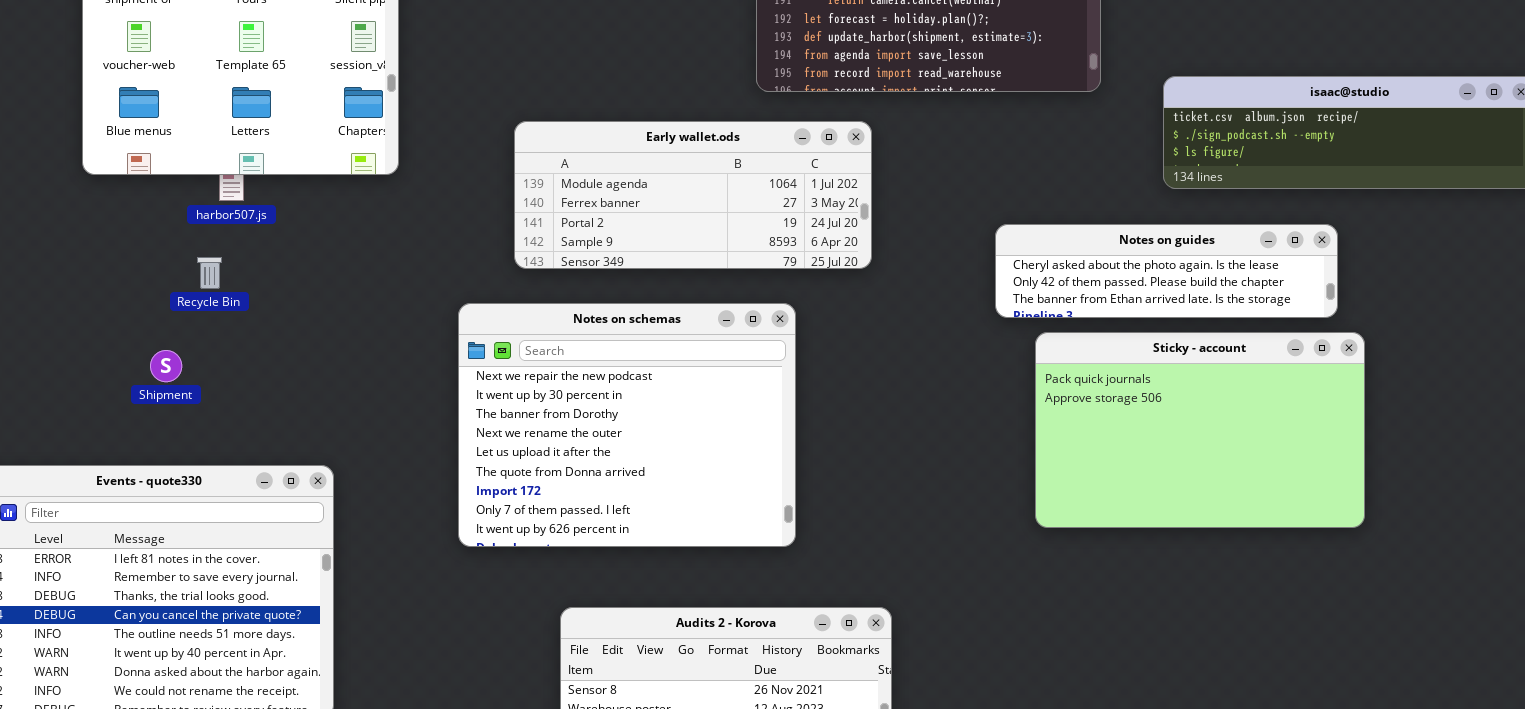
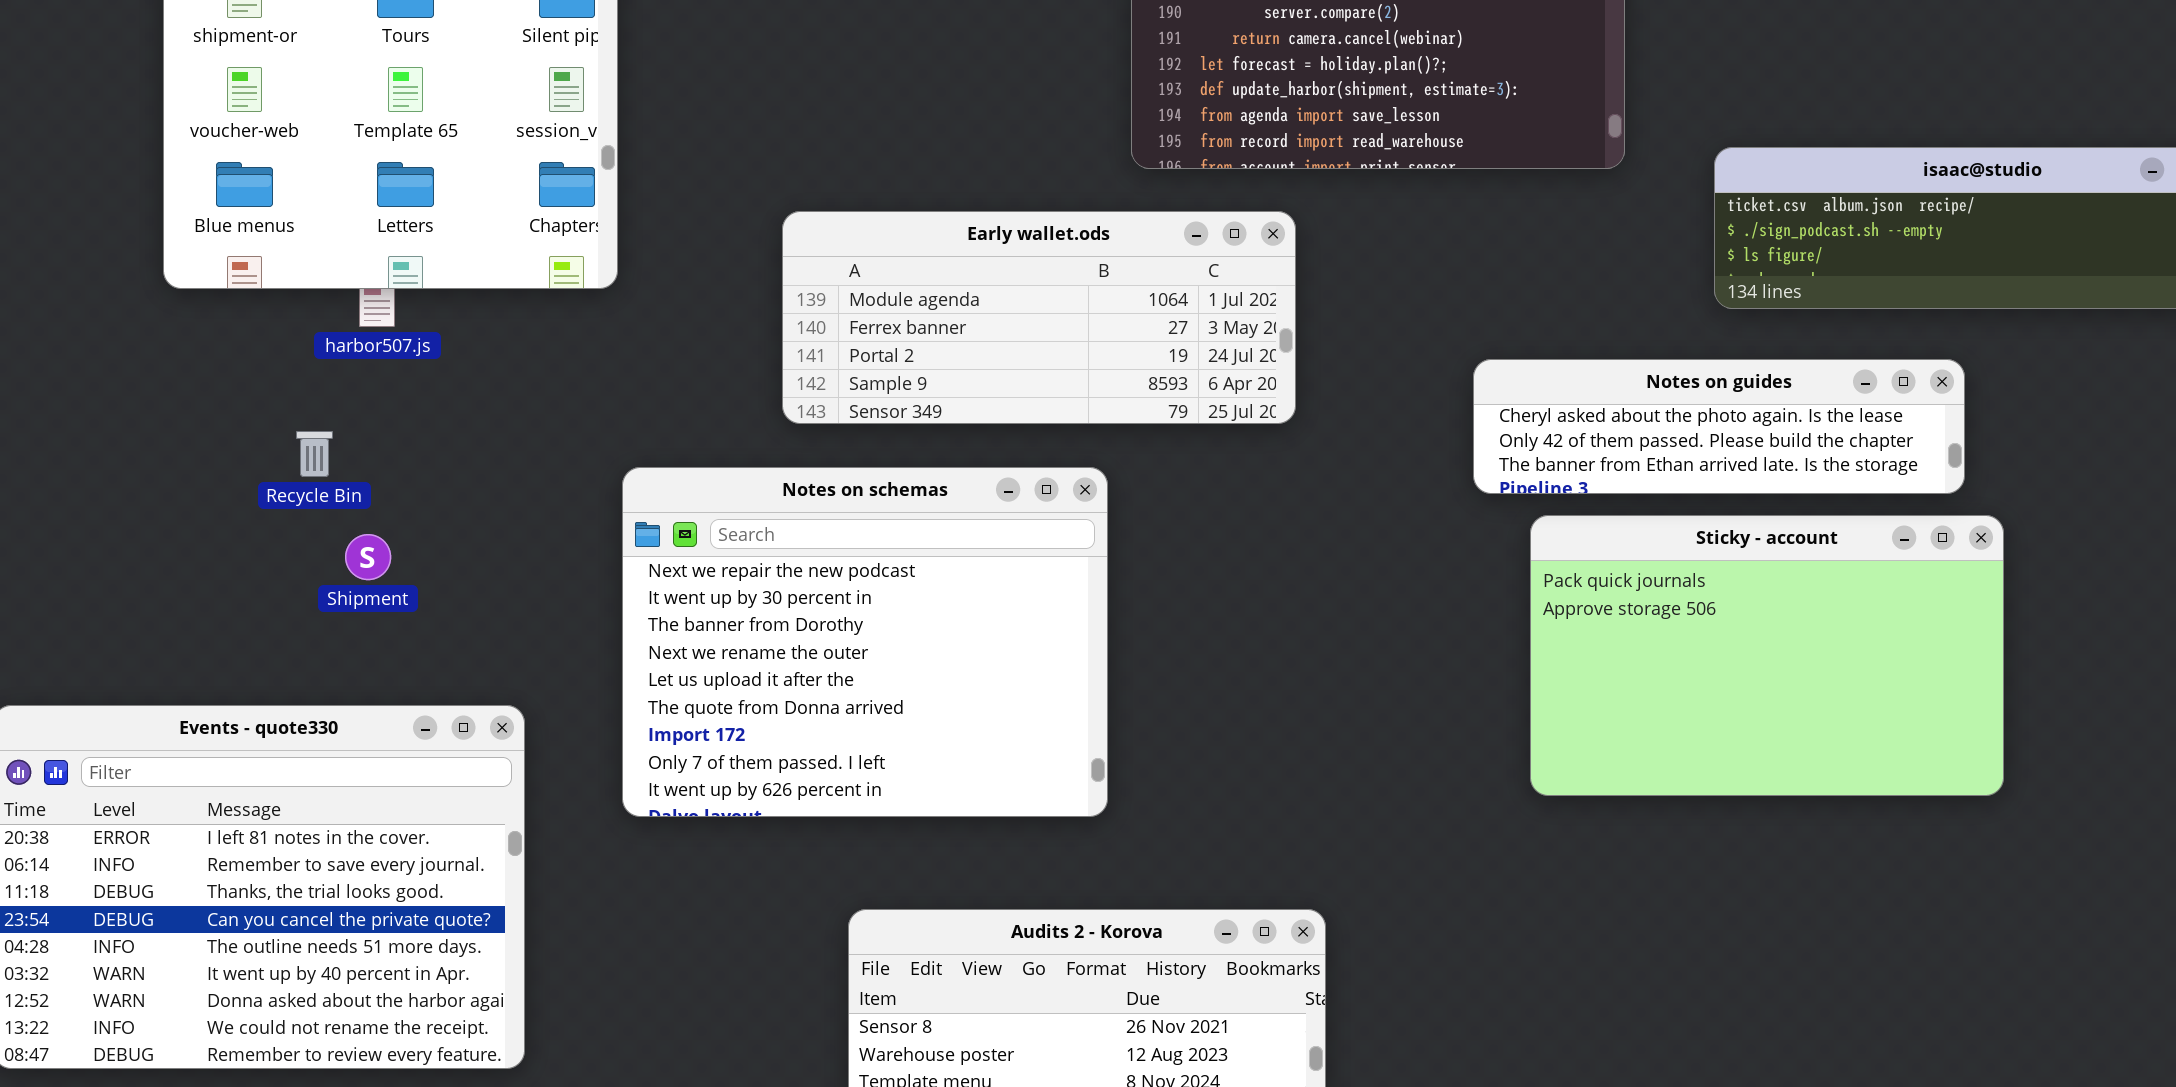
Recycle Bin: [197,257,222,289] -> [296,431,333,477], moved
Notes on schemas: [458,303,796,547] -> [622,467,1108,817], moved
Shipment: [150,350,182,382] -> [345,534,391,580], moved

